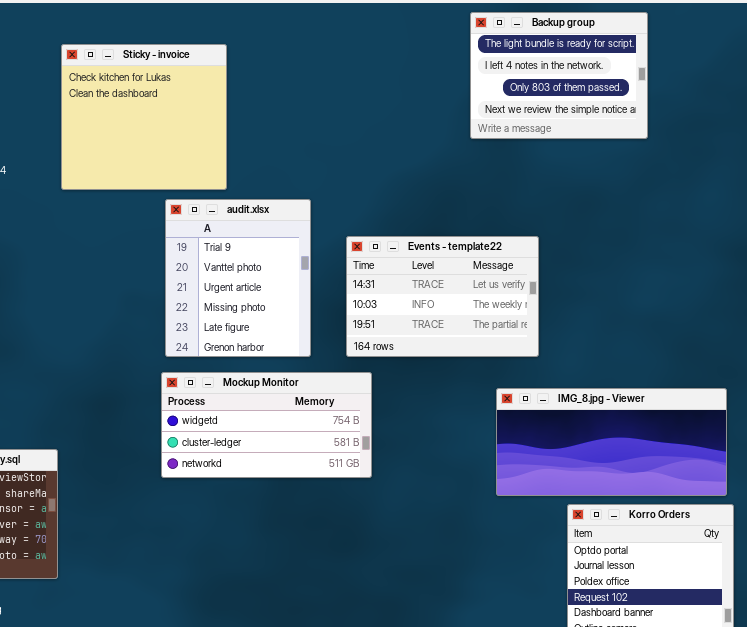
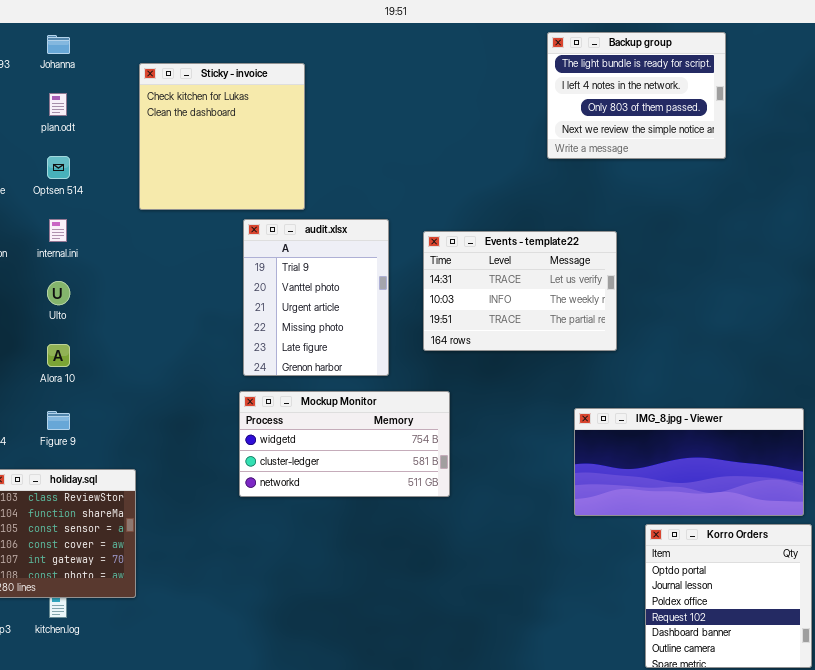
Events - template22: [346,236,539,357] -> [423,231,617,351], moved

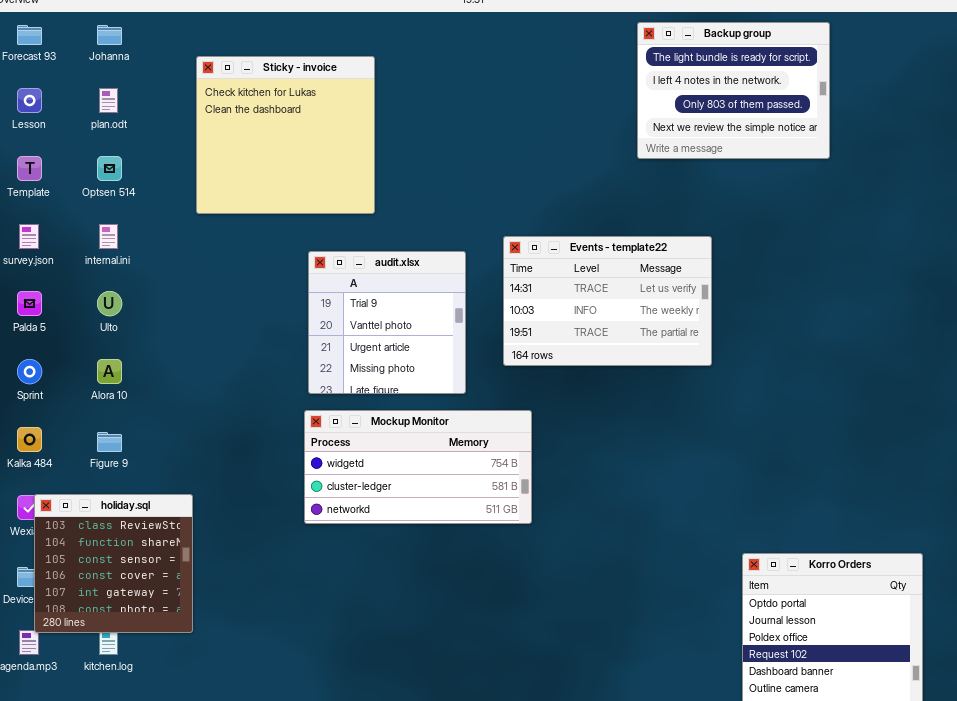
audit.xlsx: [243,219,389,376] -> [308,251,466,394], resized
IMG_8.jpg - Viewer: [574,408,804,516] -> none, closed

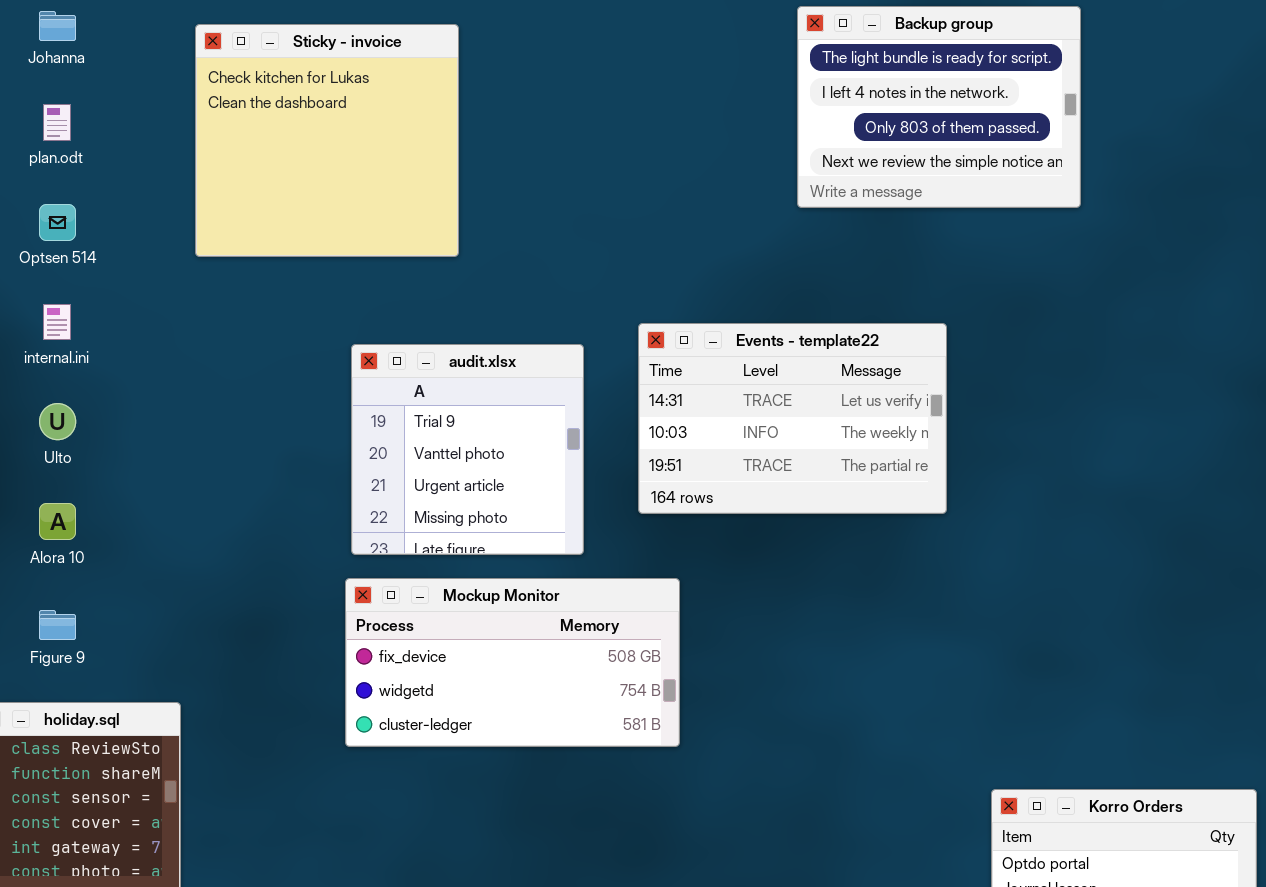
Backup group: [637,22,830,159] -> [797,6,1081,208], moved
Sticky - invoice: [196,56,375,214] -> [195,24,459,257], moved
Mockup Monitor: [304,410,532,524] -> [345,578,680,747], scrolled up 1 row

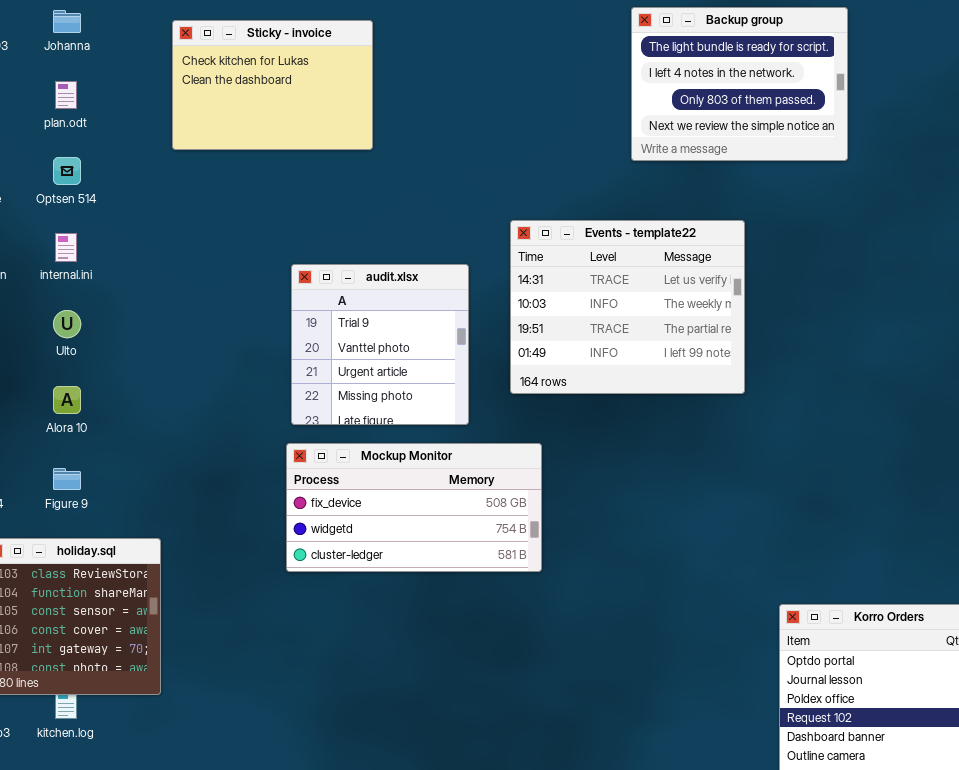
Sticky - invoice: [195,24,459,257] -> [172,20,373,150], resized
Events - template22: [638,323,947,514] -> [510,220,745,394], resized

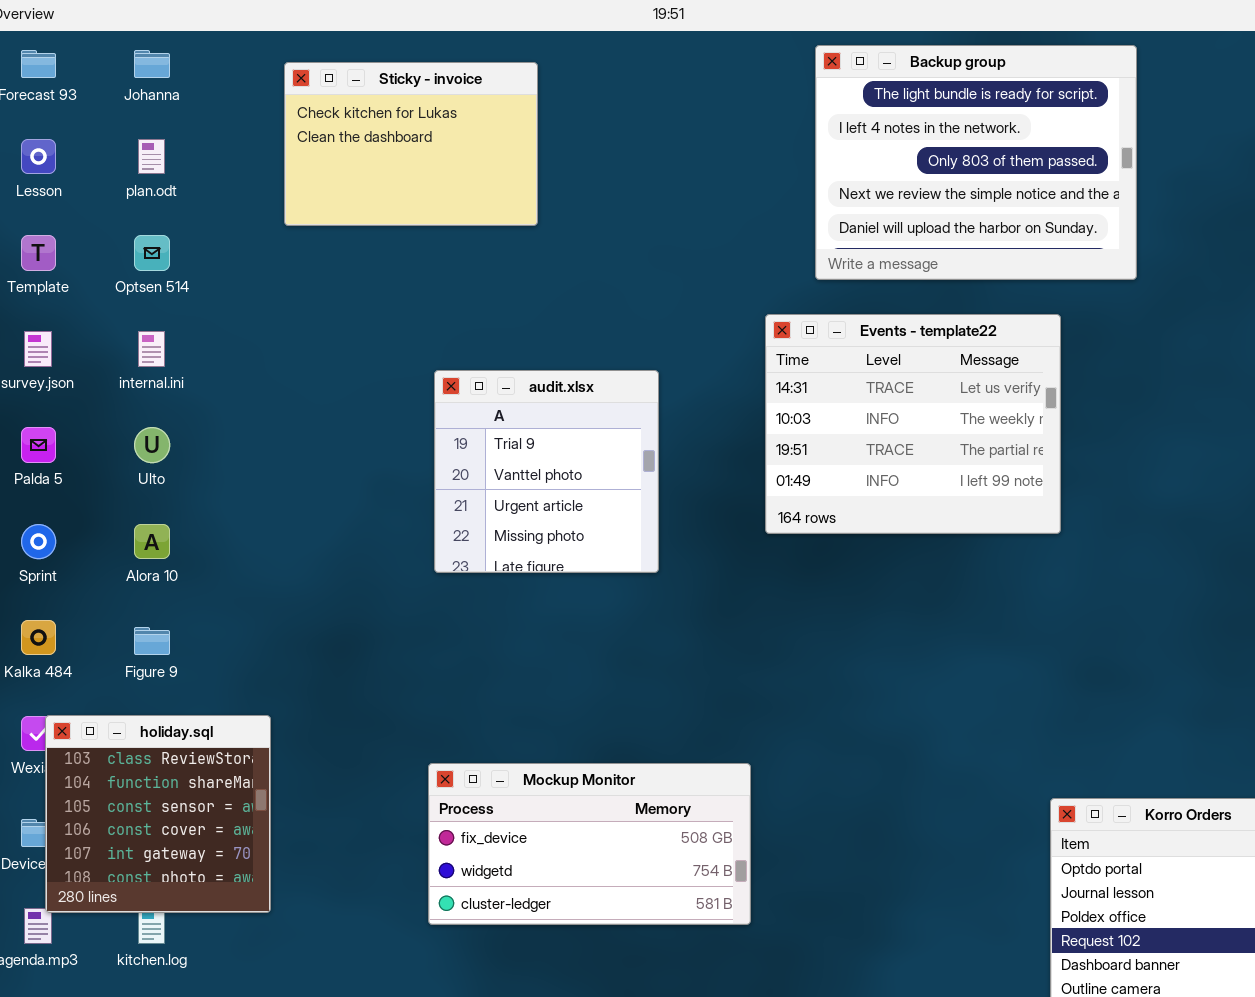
Backup group: [631,7,848,161] -> [815,45,1137,280], resized
Events - template22: [510,220,745,394] -> [765,314,1061,534], moved
Mockup Monitor: [286,443,542,572] -> [428,763,751,925], moved

